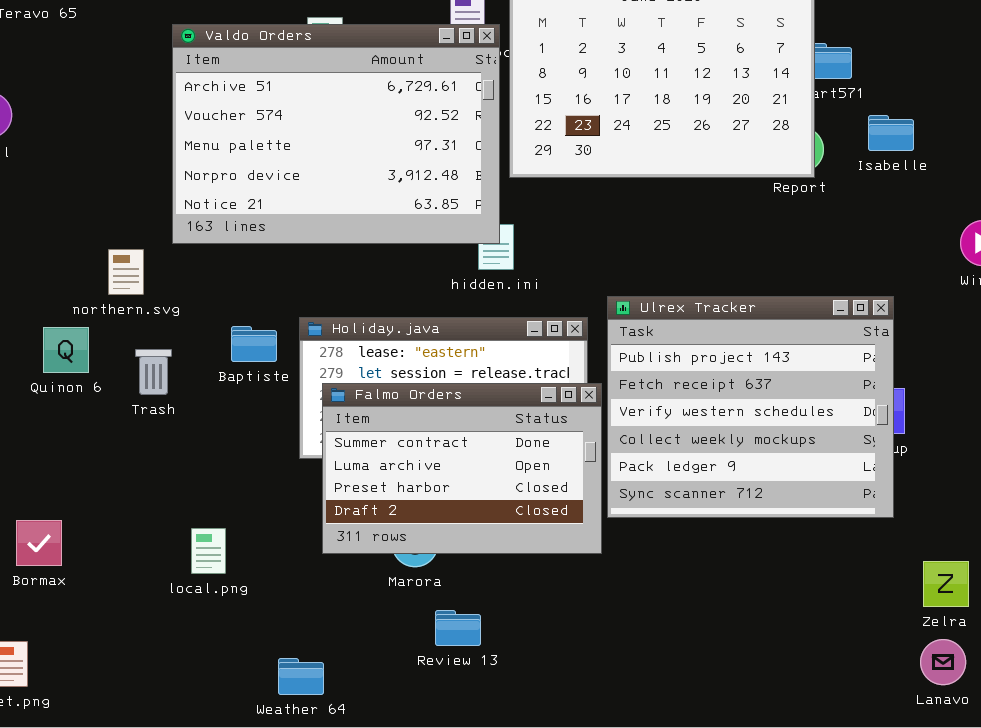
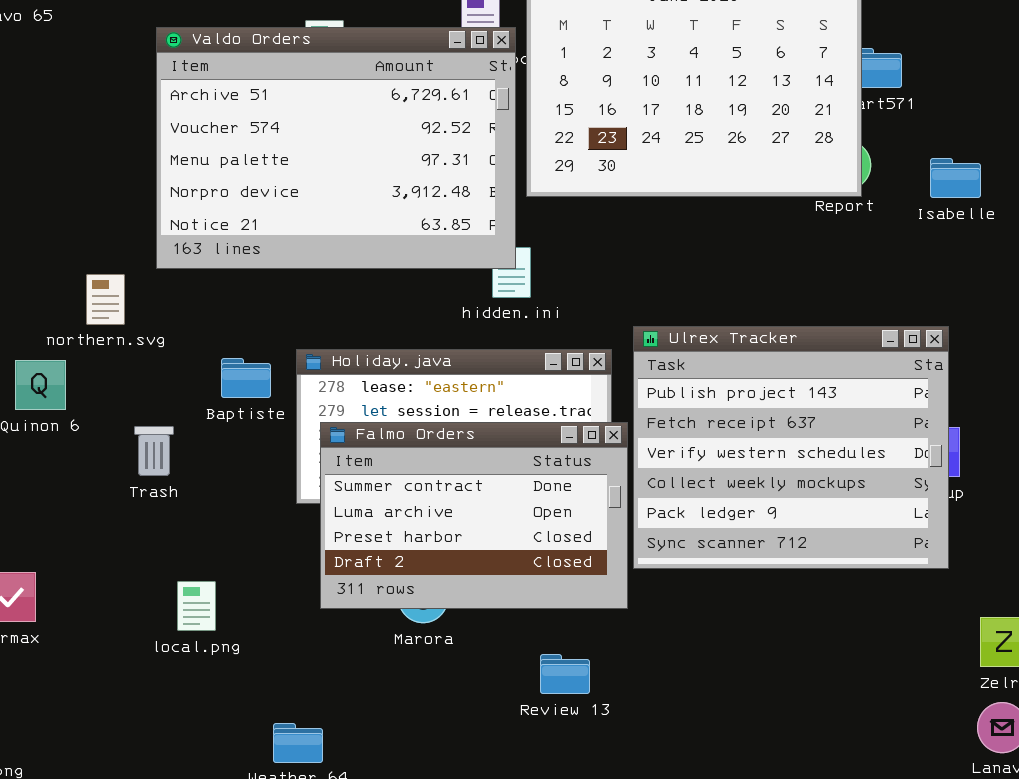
Isabelle: [868,115,914,151] -> [930,158,981,198], moved
Trash: [135,349,172,395] -> [134,426,174,476], moved
Review 13: [435,610,481,646] -> [540,654,590,694], moved

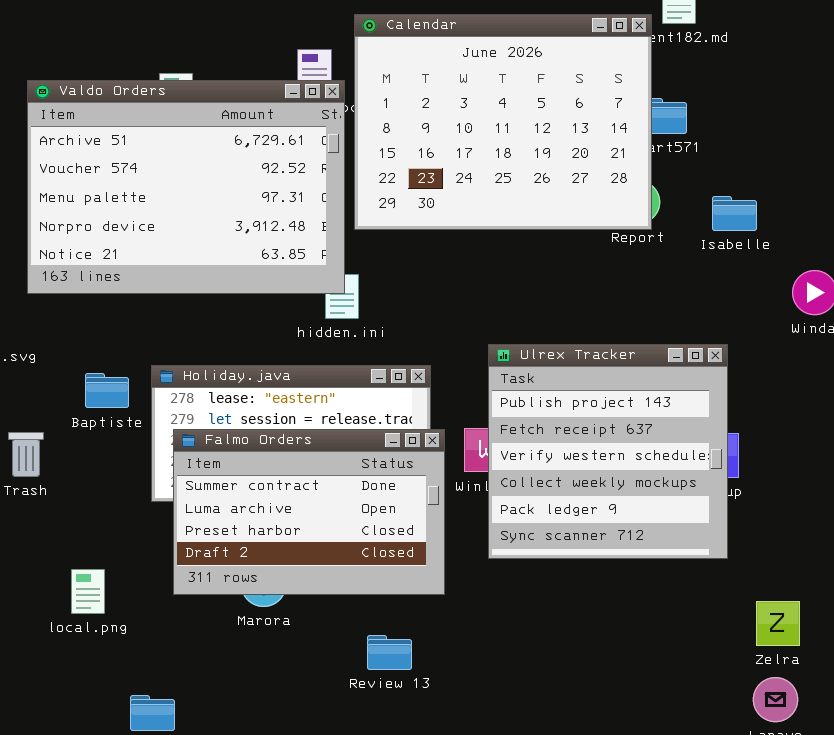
Ulrex Tracker: [633,326,949,569] -> [488,344,728,559], resized
local.png: [177,581,216,631] -> [71,569,105,614], moved

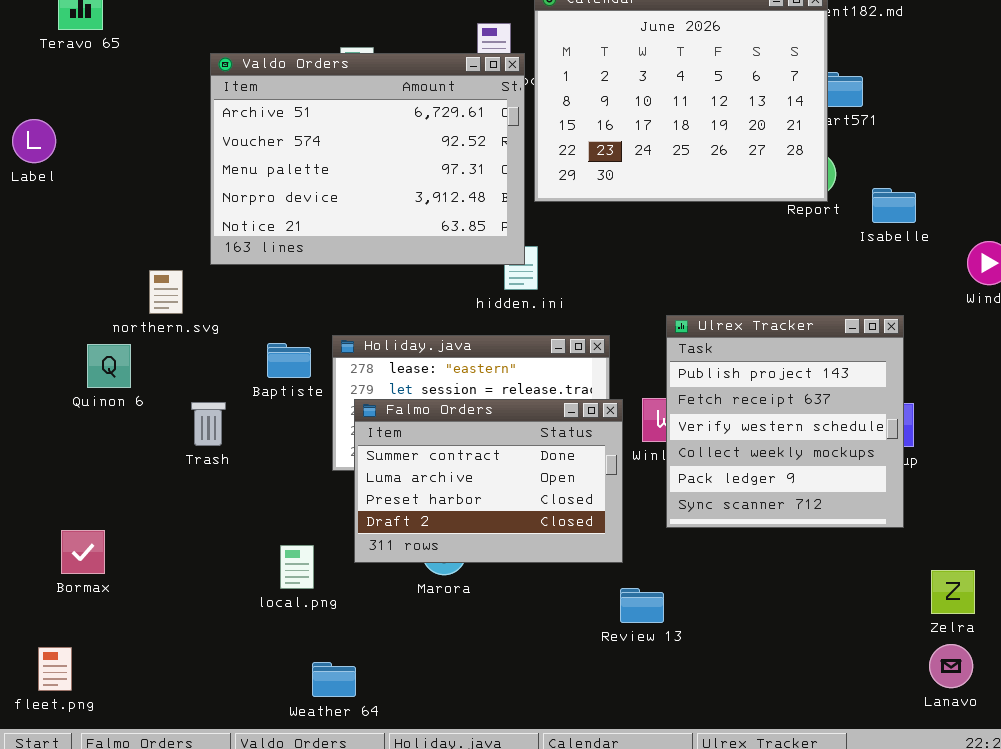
Isabelle: [712,196,757,231] -> [872,188,916,223], moved
local.png: [71,569,105,614] -> [280,545,314,589], moved
Review 13: [367,635,412,670] -> [620,588,664,623], moved

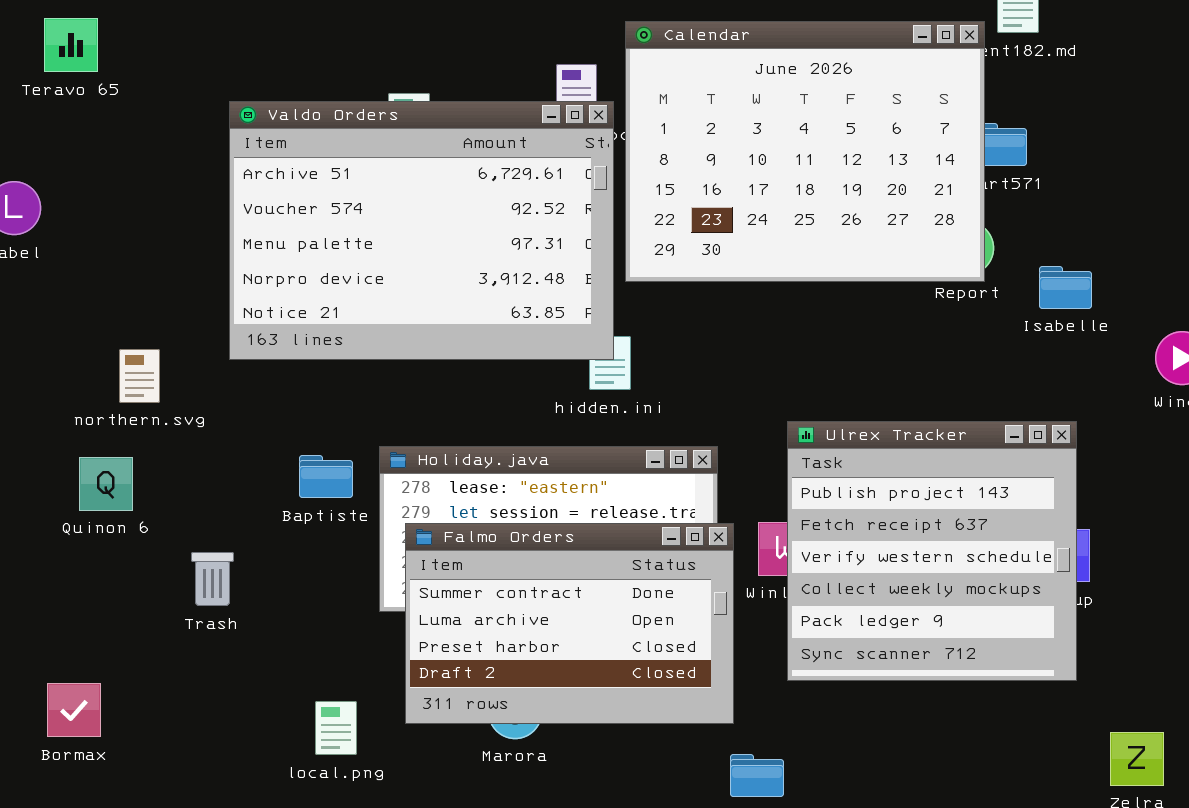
northern.svg: [149,270,183,314] -> [119,349,160,403], moved
Trash: [191,402,226,446] -> [191,552,234,606], moved

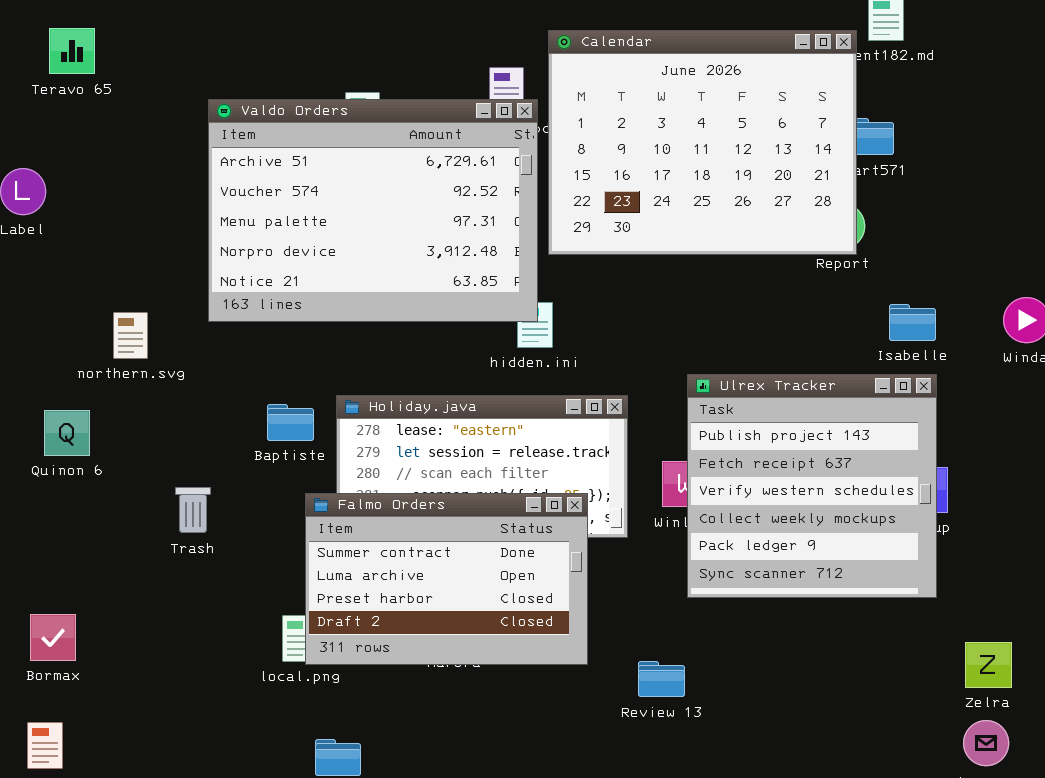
Isabelle: [1039,266,1092,309] -> [889,304,936,341], moved
Quinon 6: [79,457,133,511] -> [44,410,90,456], moved
Falmo Orders: [405,523,734,724] -> [305,493,588,665], moved
Bormax: [47,683,101,737] -> [30,614,76,661], moved

